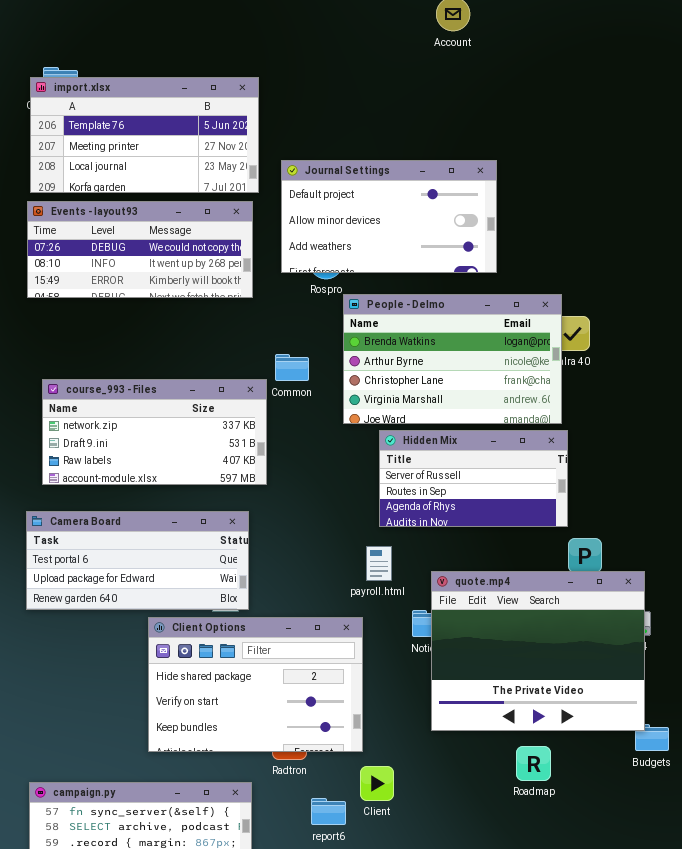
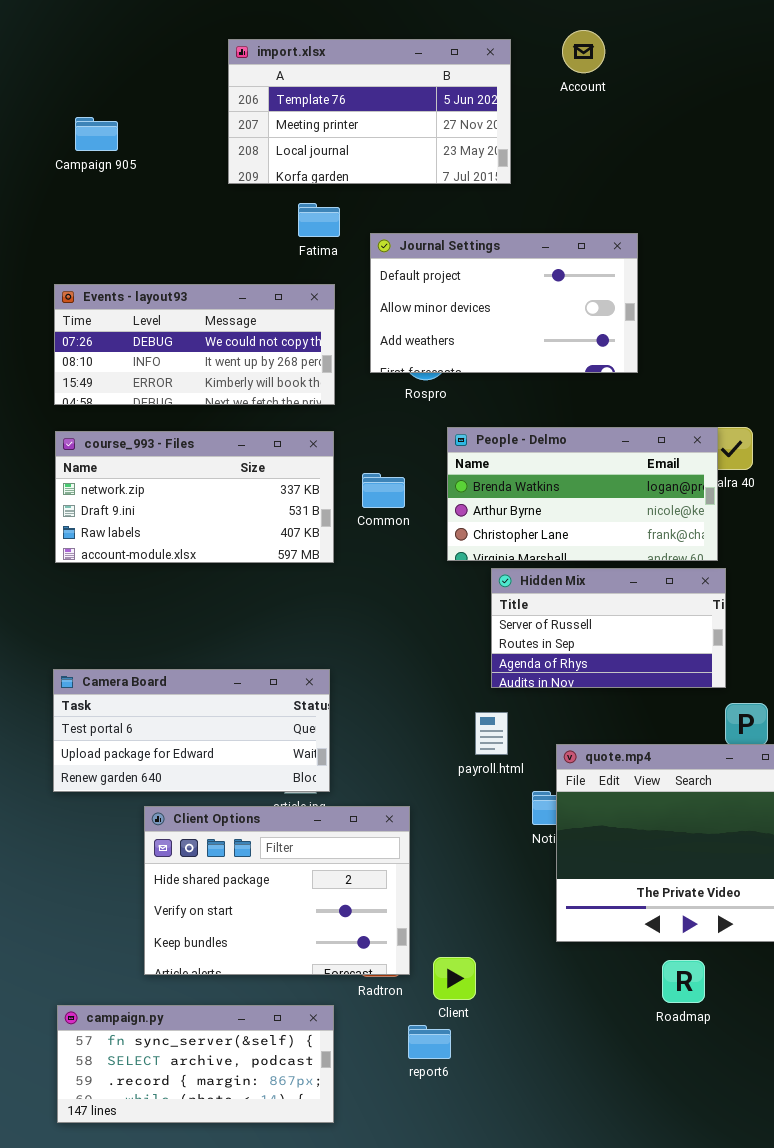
import.xlsx: [30,77,259,193] -> [228,39,511,184], moved
People - Delmo: [343,294,562,424] -> [447,427,718,561], resized
course_993 - Files: [42,379,267,485] -> [55,431,334,563], moved
Client Options: [148,617,363,752] -> [144,806,410,975], moved
Client: [360,766,394,801] -> [433,957,476,1000], moved

